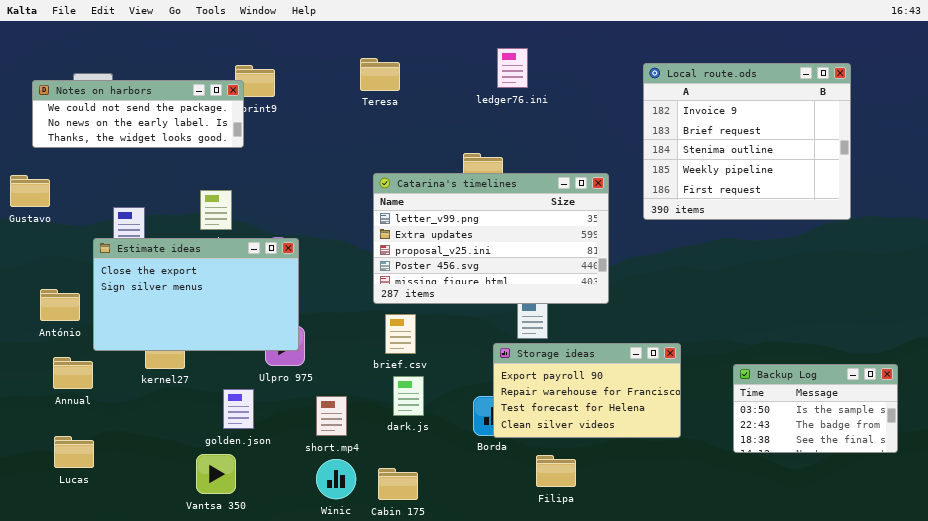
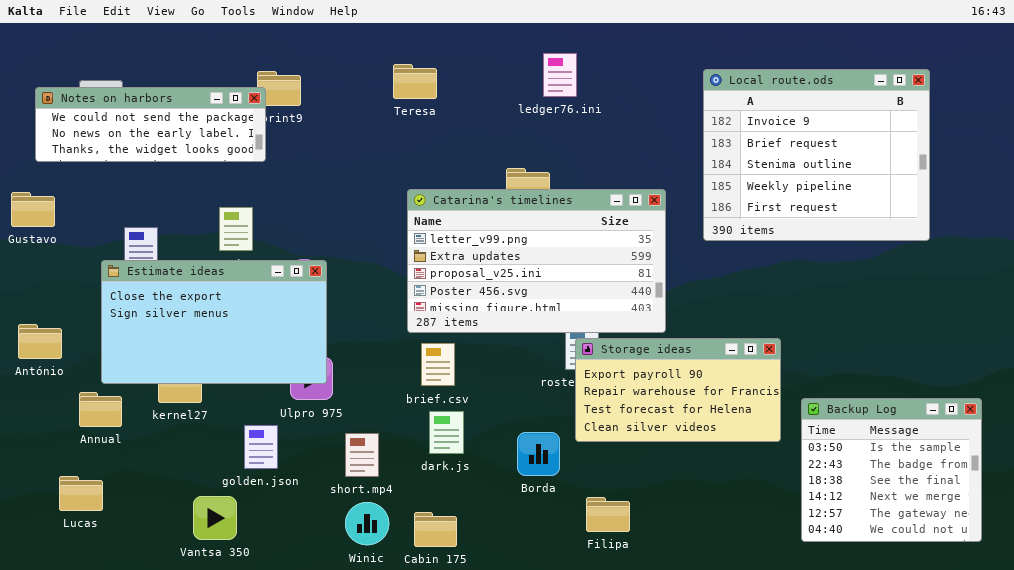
António: [40,289,80,321] -> [18,324,62,359], moved
Storage ideas: [493,343,681,438] -> [575,338,781,442], moved
Annual: [53,357,93,389] -> [79,392,122,427], moved
Backup Log: [733,364,898,453] -> [801,398,982,542], resized
Vantsa 350: [196,454,236,494] -> [193,496,237,540], moved

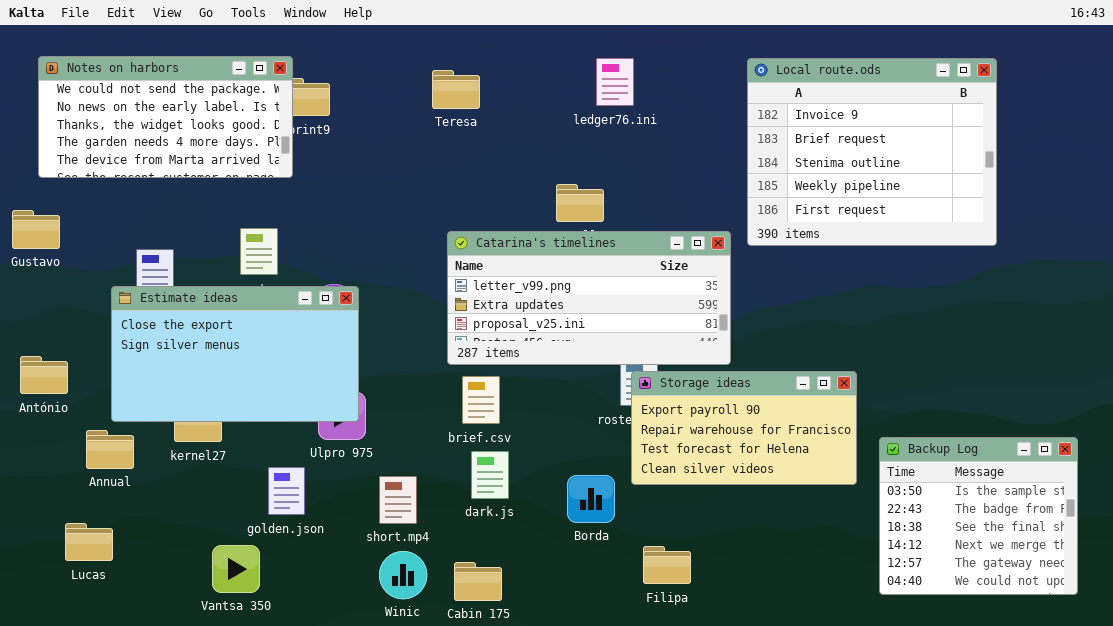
Local route.ods: [703,69,930,241] -> [747,58,997,246], moved
Notes on harbors: [35,87,266,162] -> [38,56,293,178], resized
Catarina's timelines: [407,189,666,333] -> [447,231,731,365], resized

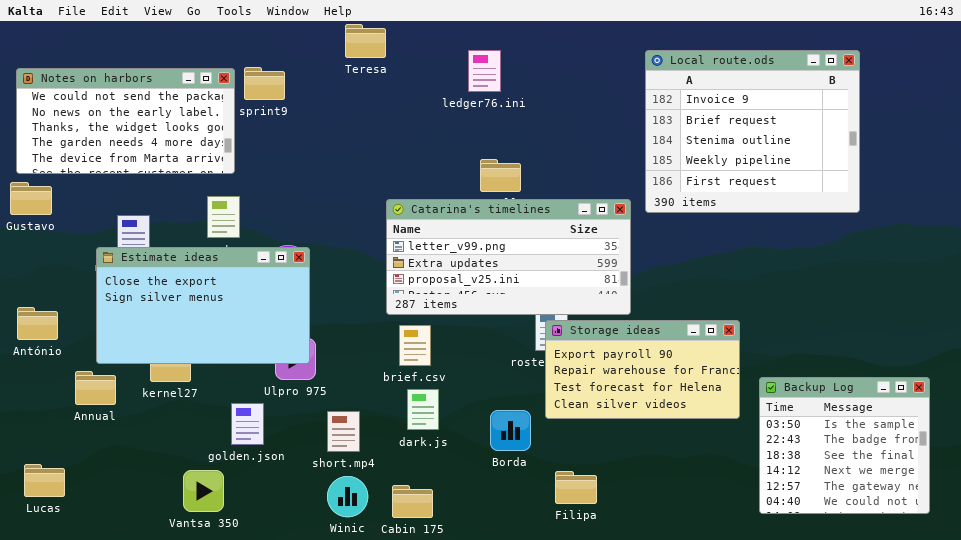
Notes on harbors: [38,56,293,178] -> [16,68,235,174], moved
ledger76.ini: [596,58,634,106] -> [468,50,501,92], moved
Teresa: [432,70,480,109] -> [345,24,386,58], moved
Lucas: [65,523,113,561] -> [24,464,65,497], moved

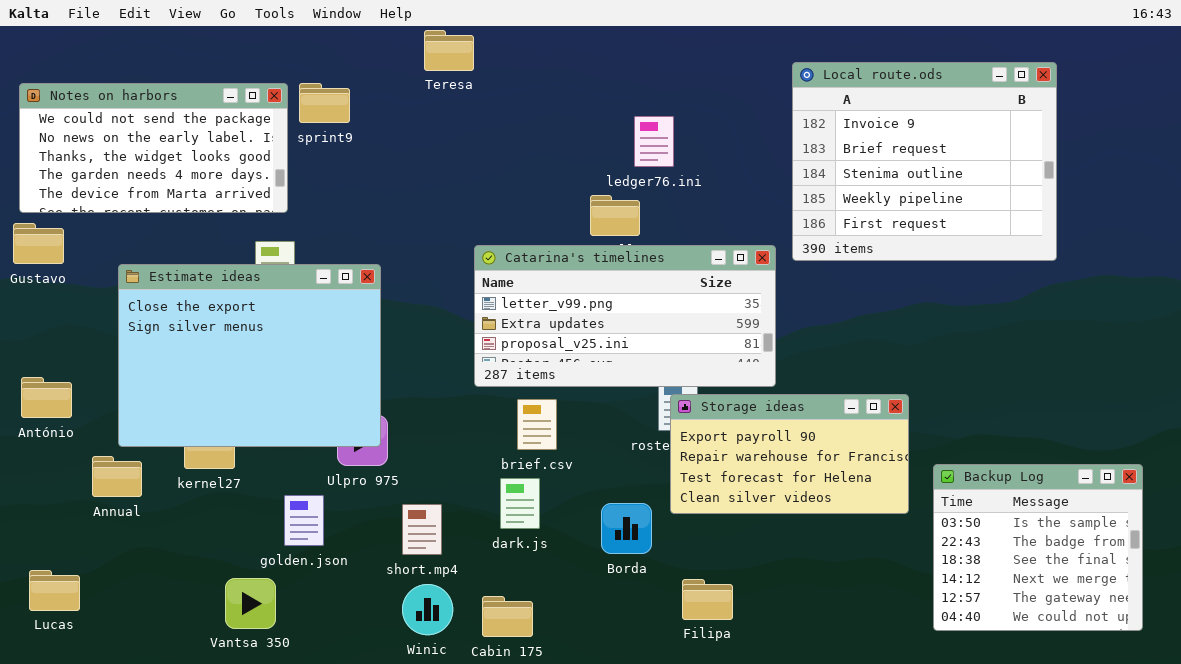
ledger76.ini: [468,50,501,92] -> [634,116,674,167], moved
Estimate ideas: [96,247,310,364] -> [118,264,381,447], resized
brief.csv: [399,325,431,366] -> [517,399,557,450], moved

